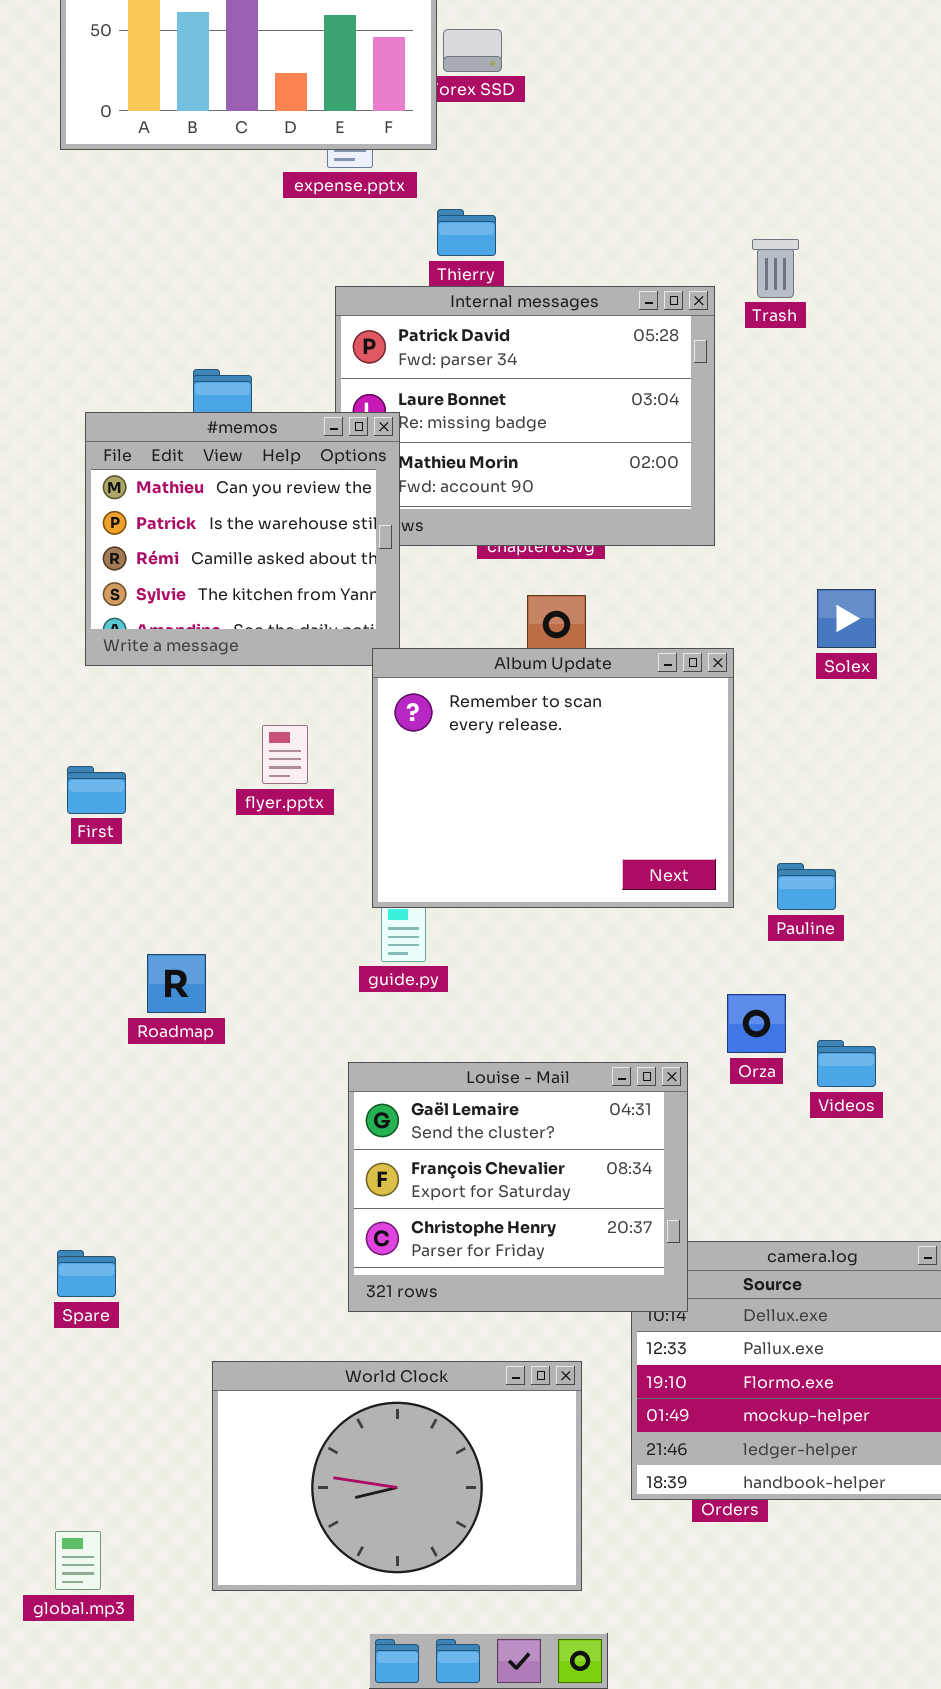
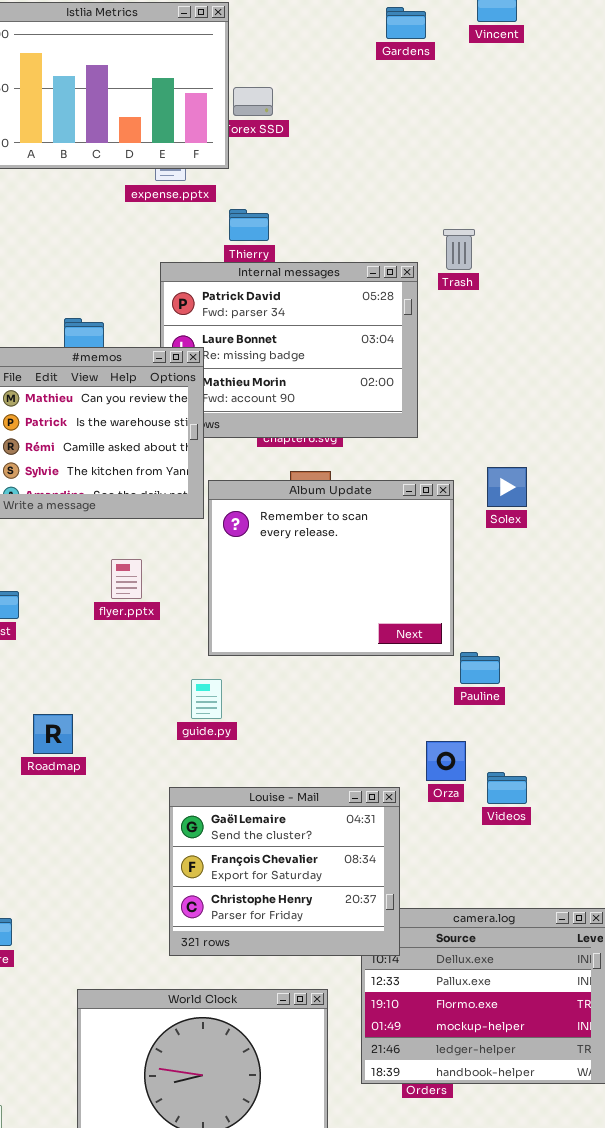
Album Update: [372,648,734,908] -> [208,480,454,656], moved

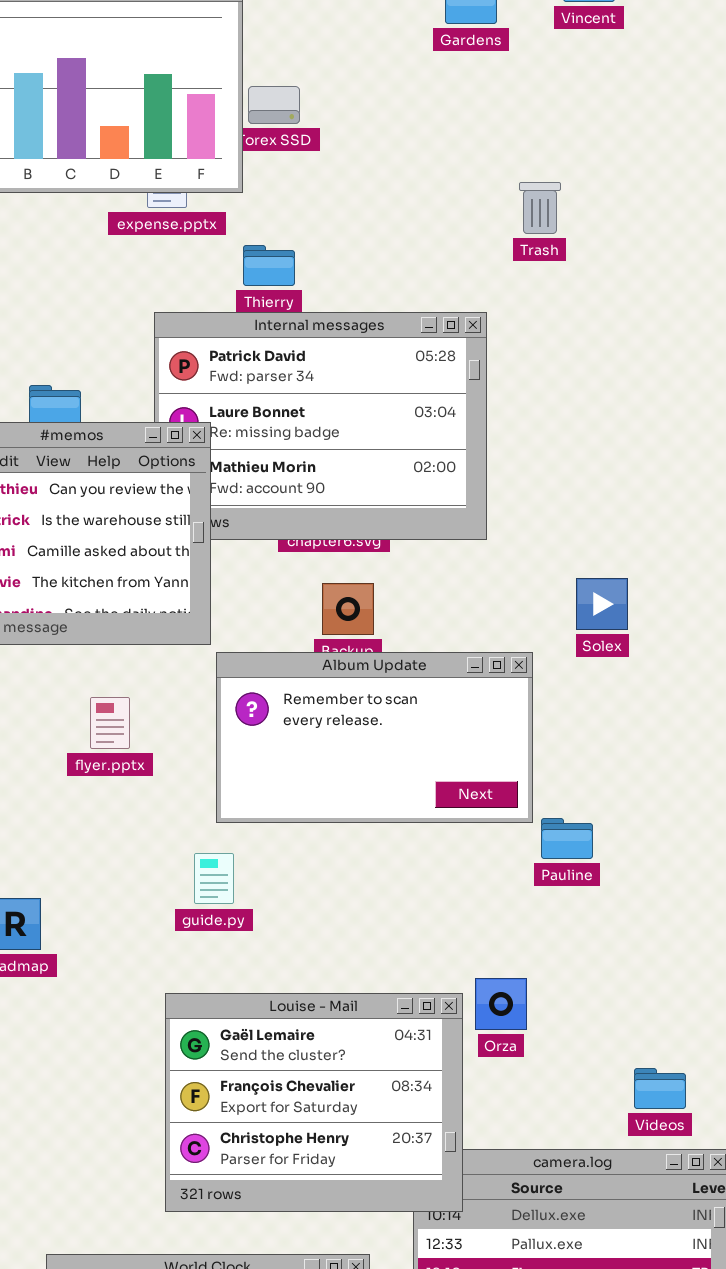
Trash: [443,229,475,270] -> [519,182,561,234], moved
Album Update: [208,480,454,656] -> [216,652,533,823], resized
Orza: [426,741,466,781] -> [475,978,527,1030], moved
Videos: [487,772,527,804] -> [634,1068,686,1109], moved

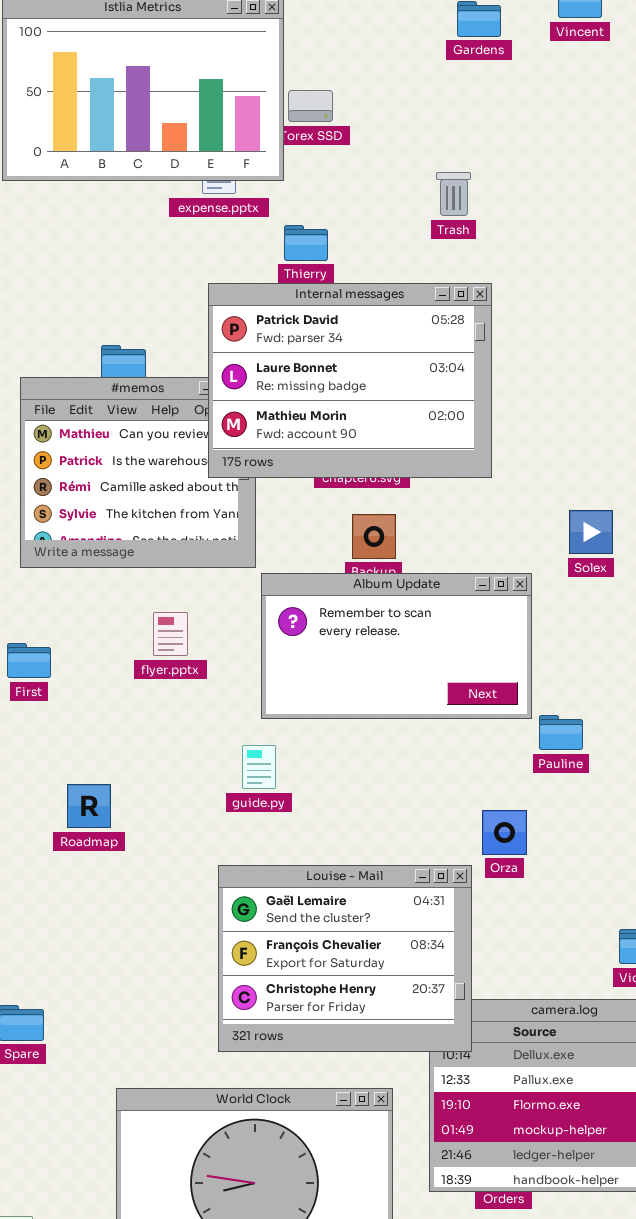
Trash: [519,182,561,234] -> [436,172,471,216], moved
Internal messages: [154,312,487,540] -> [208,283,492,478], raised
Orza: [475,978,527,1030] -> [482,810,527,855], moved

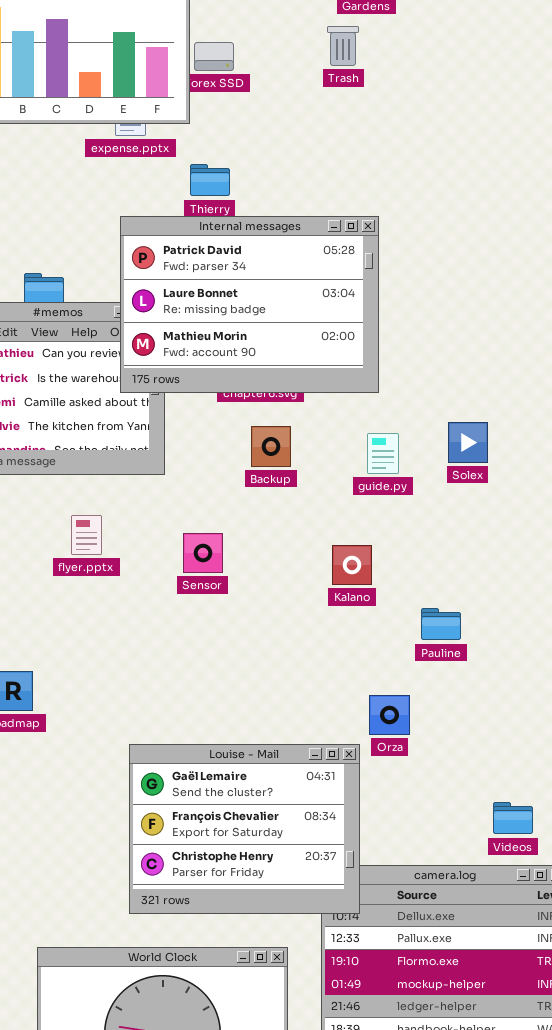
Trash: [436,172,471,216] -> [327,26,359,66], moved
Album Update: [261,573,532,719] -> none, closed
guide.py: [242,745,276,789] -> [367,433,399,474], moved

